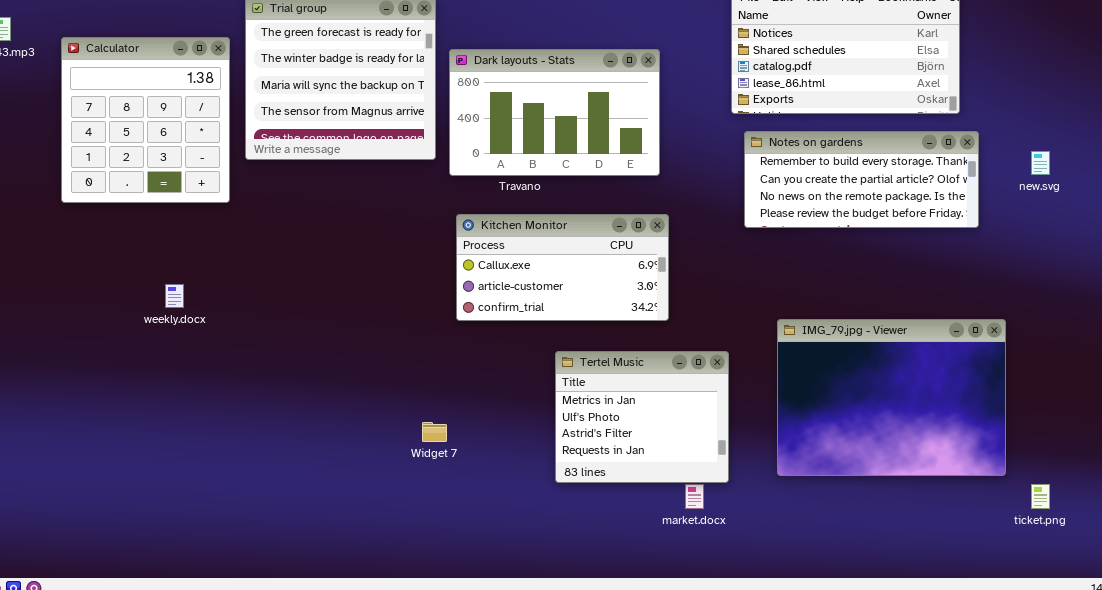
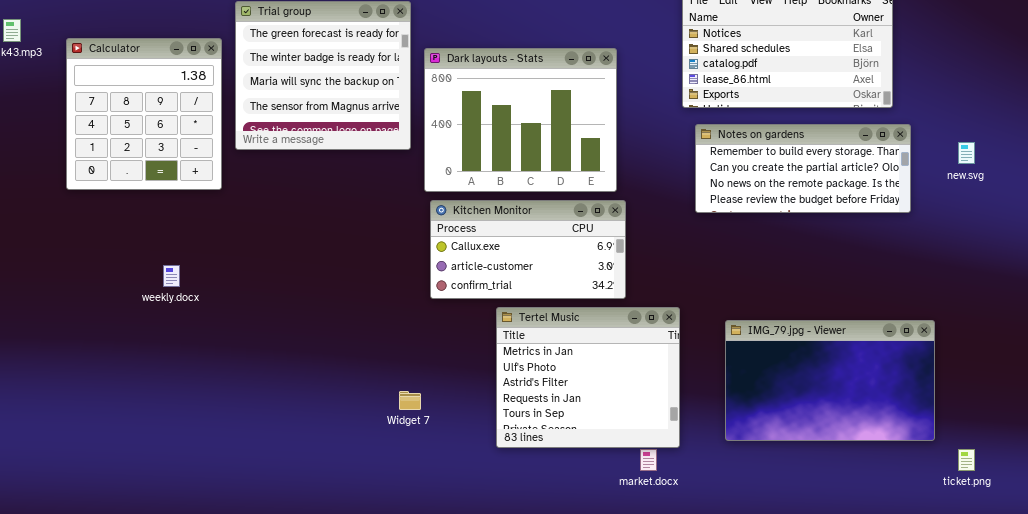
Dark layouts - Stats: [449,49,660,176] -> [424,48,617,192], resized
IMG_79.jpg - Viewer: [777,319,1006,476] -> [725,320,935,441], resized
Tertel Music: [555,351,729,483] -> [496,307,680,448], resized

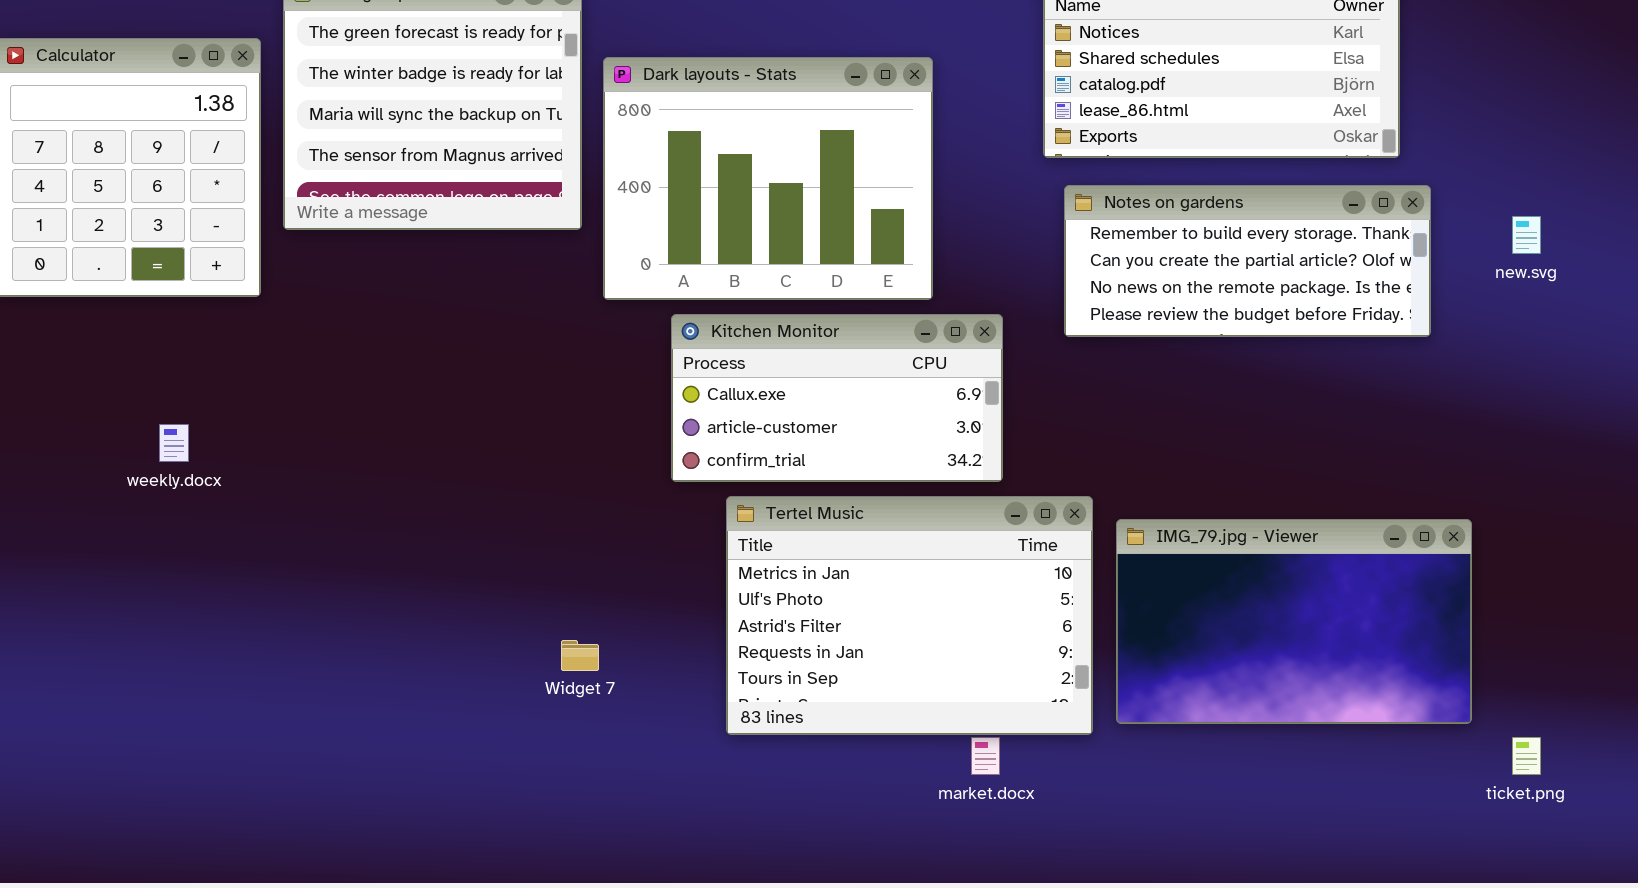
Kitchen Monitor: [430,200,626,299] -> [671,314,1003,482], moved
Tertel Music: [496,307,680,448] -> [726,496,1093,735], resized

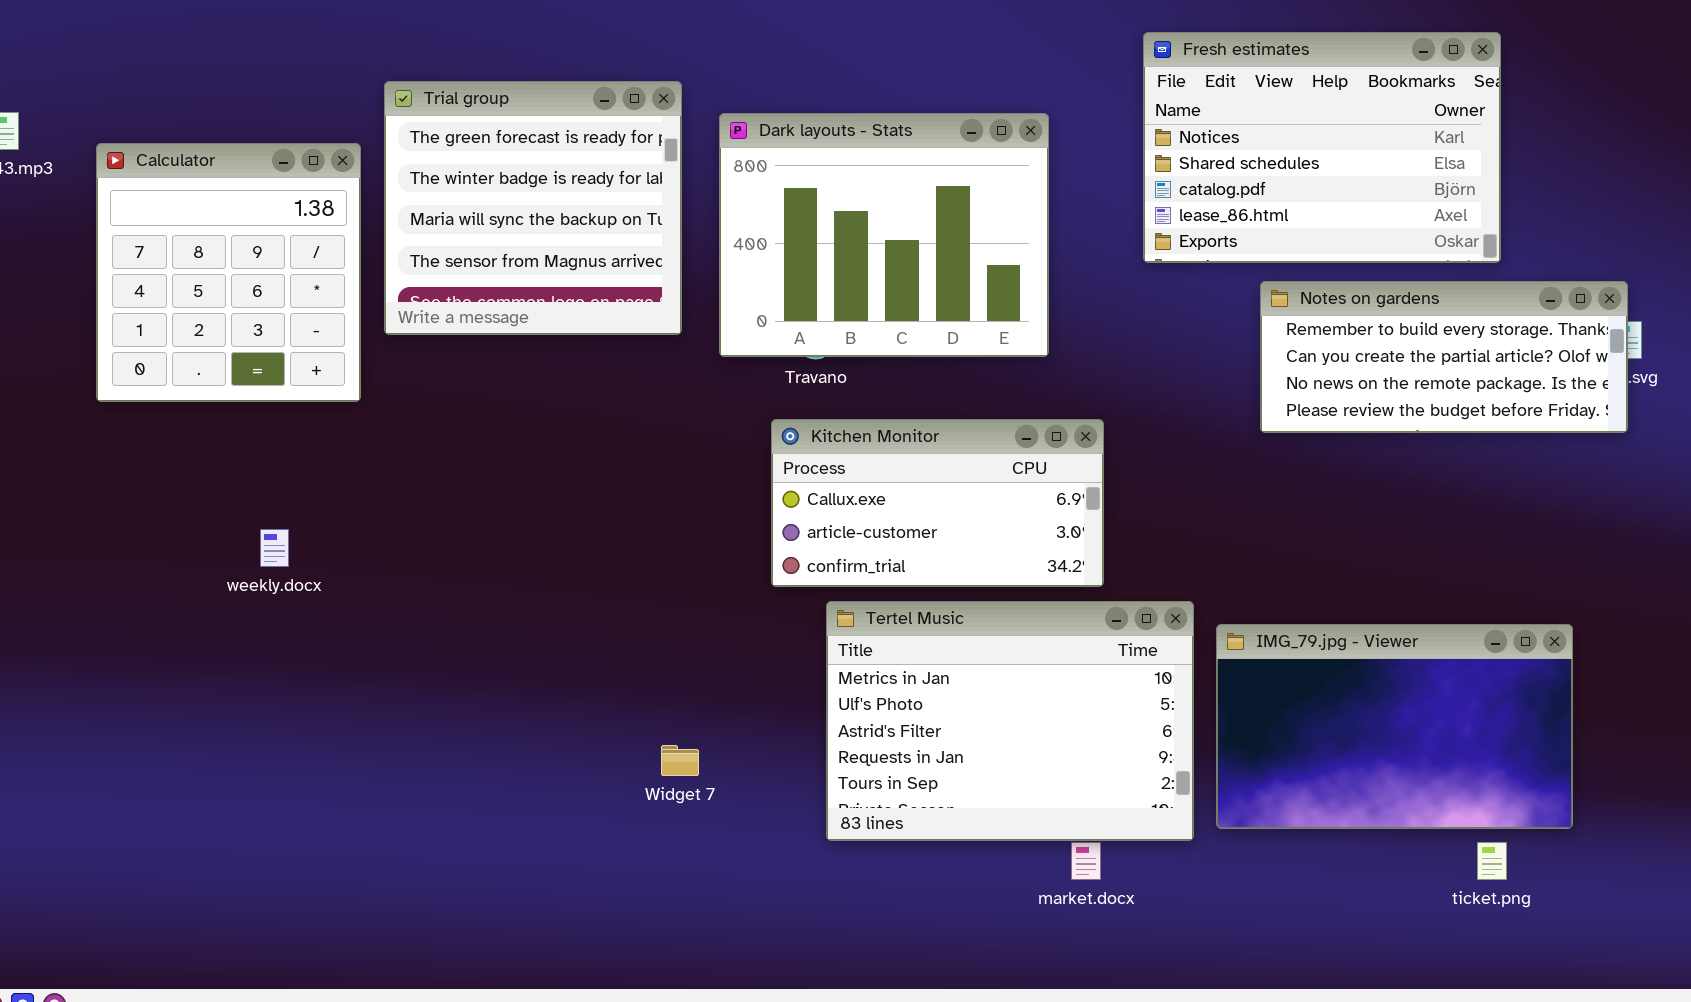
Dark layouts - Stats: [603,57,933,300] -> [719,113,1049,357], moved
Notes on gardens: [1064,185,1431,337] -> [1260,281,1628,433], moved
ticket.png: [1512,737,1541,775] -> [1477,842,1507,880], moved

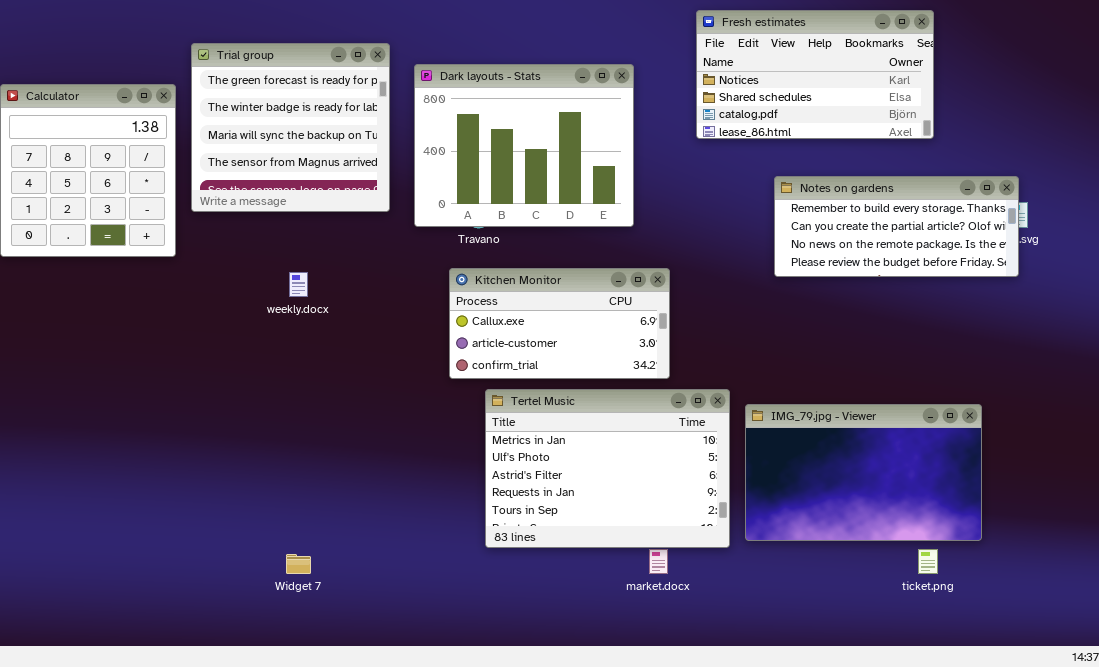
Fresh estimates: [1143,32,1501,263] -> [696,10,934,139], resized
weekly.docx: [260,529,289,567] -> [289,272,308,297], moved
Widget 7: [661,745,699,776] -> [286,554,311,574], moved

